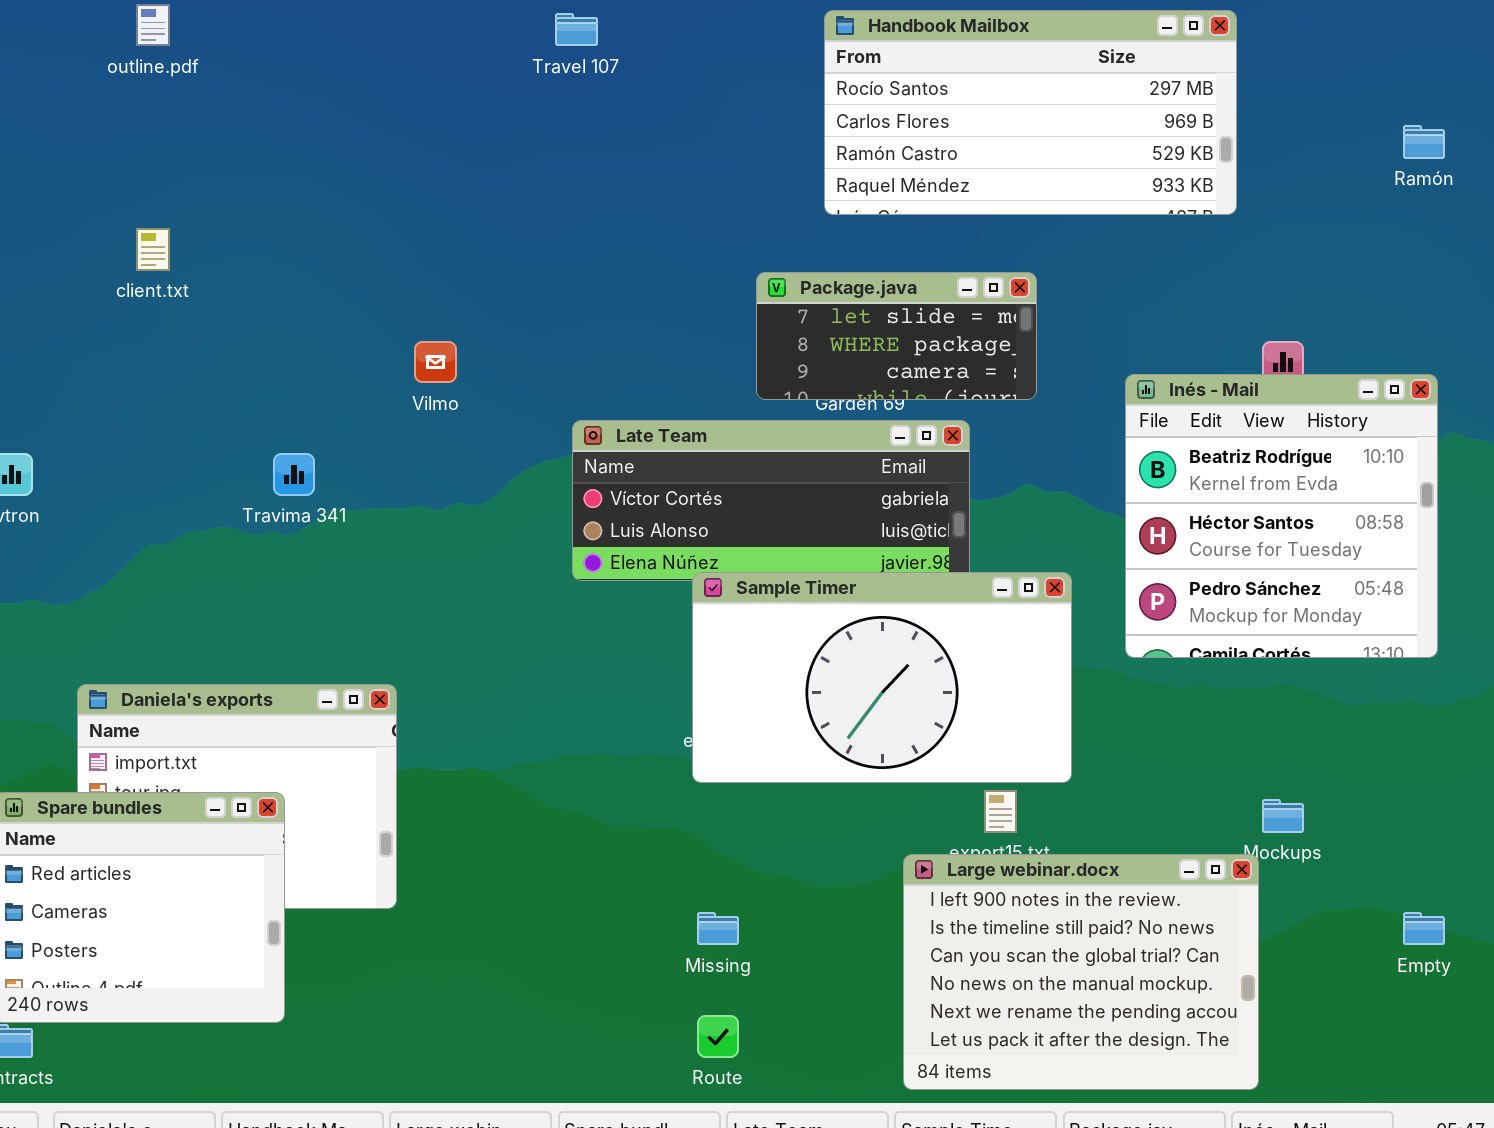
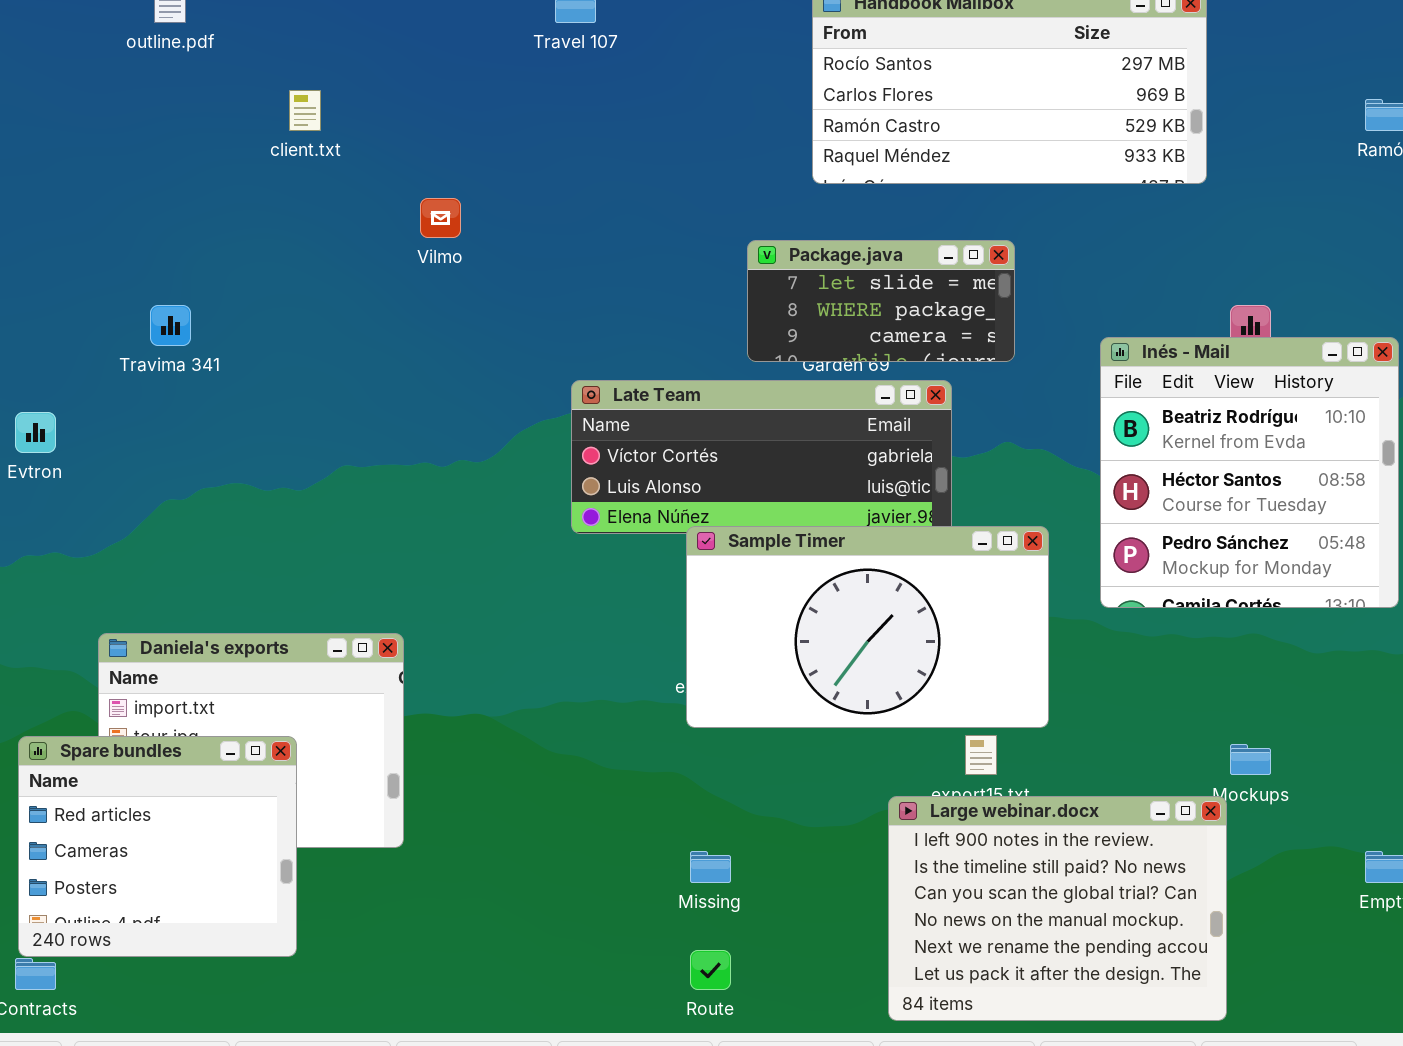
client.txt: [136,228,170,271] -> [289,90,321,131], moved
Vilmo: [414,341,457,383] -> [420,198,461,238], moved
Travima 341: [273,453,315,496] -> [150,305,191,346], moved

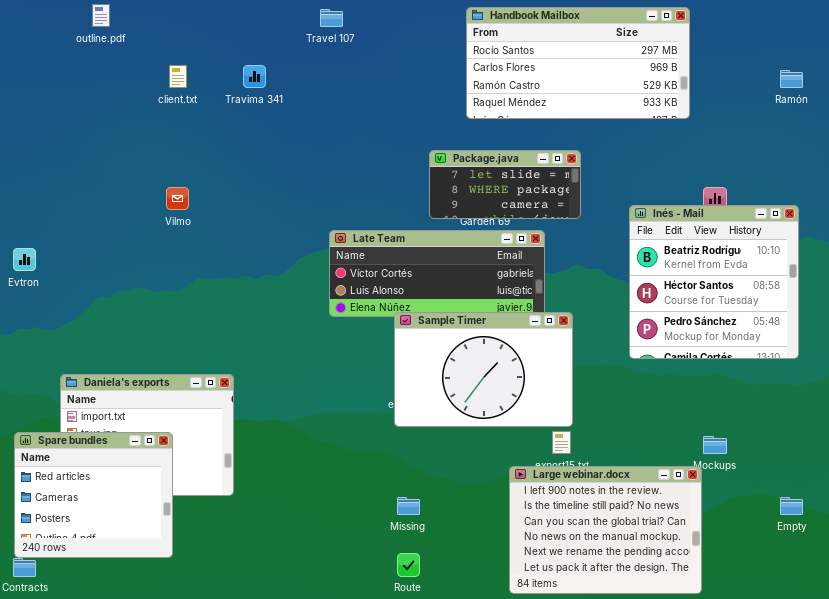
Vilmo: [420,198,461,238] -> [166,187,189,210], moved
Travima 341: [150,305,191,346] -> [243,65,266,88], moved
Sample Timer: [686,526,1049,728] -> [394,312,573,427], resized

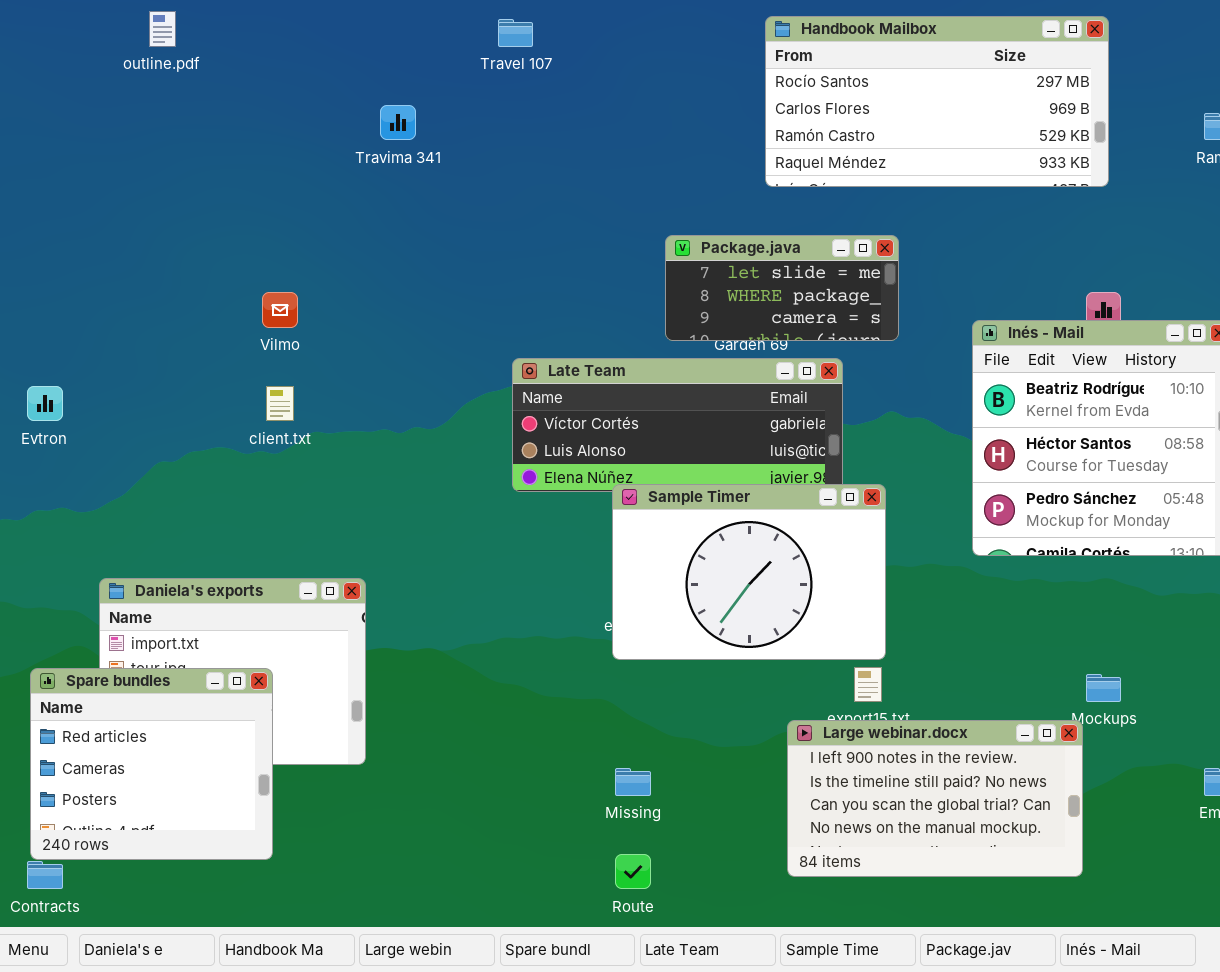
Handbook Mailbox: [466,7,690,119] -> [765,16,1109,187], moved
client.txt: [169,65,187,88] -> [266,386,294,421], moved
Large webinar.docx: [509,466,702,594] -> [787,720,1083,877], resized

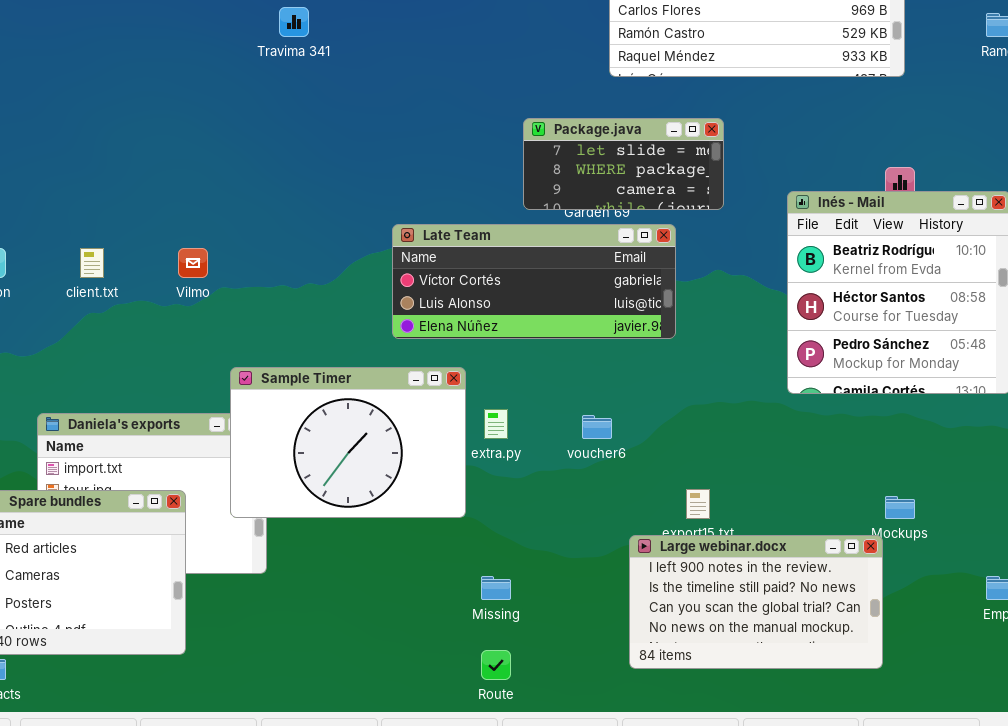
Vilmo: [262,292,298,328] -> [178,248,208,278], moved
client.txt: [266,386,294,421] -> [80,248,104,278], moved
Sample Timer: [612,484,886,660] -> [230,367,466,518], moved

